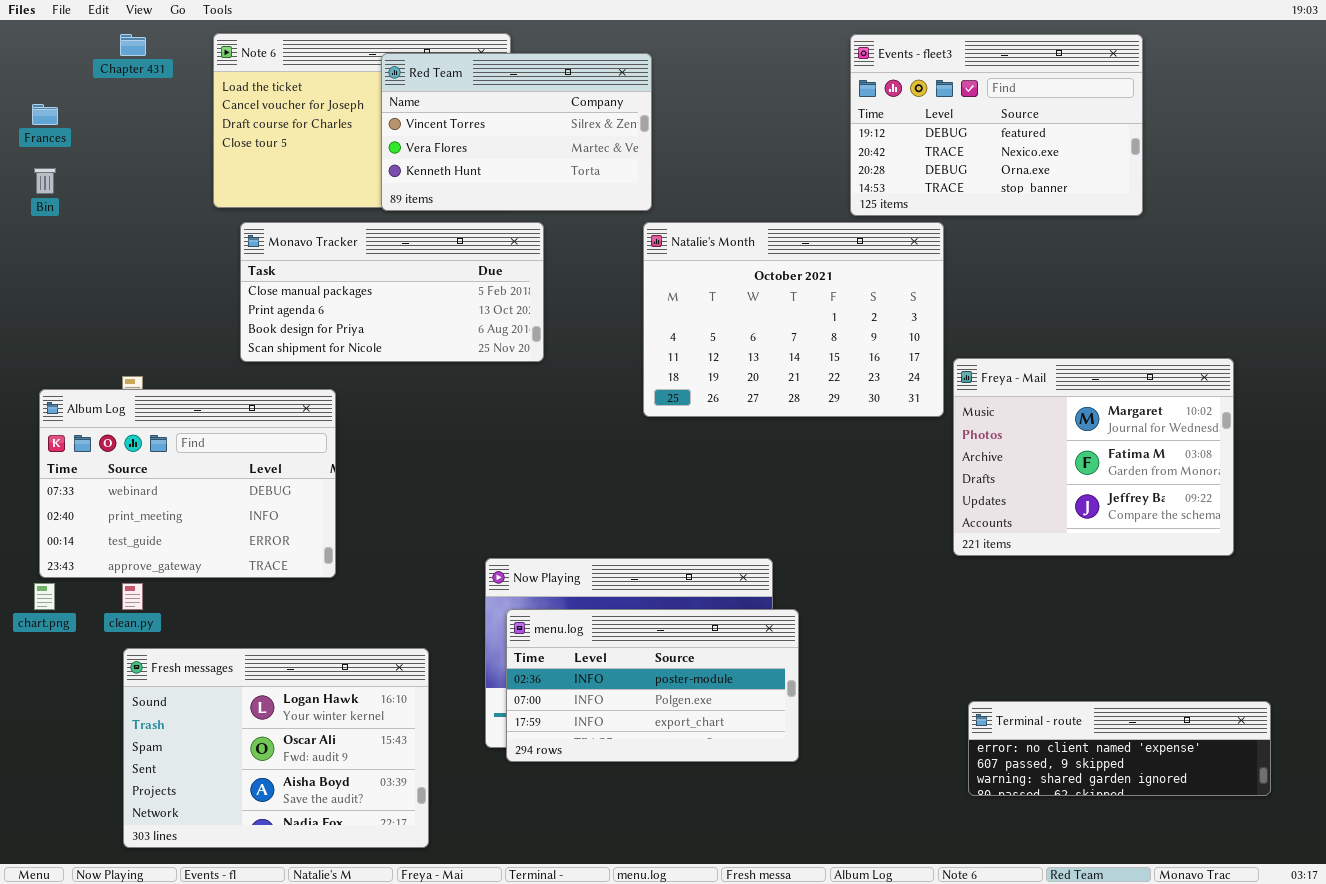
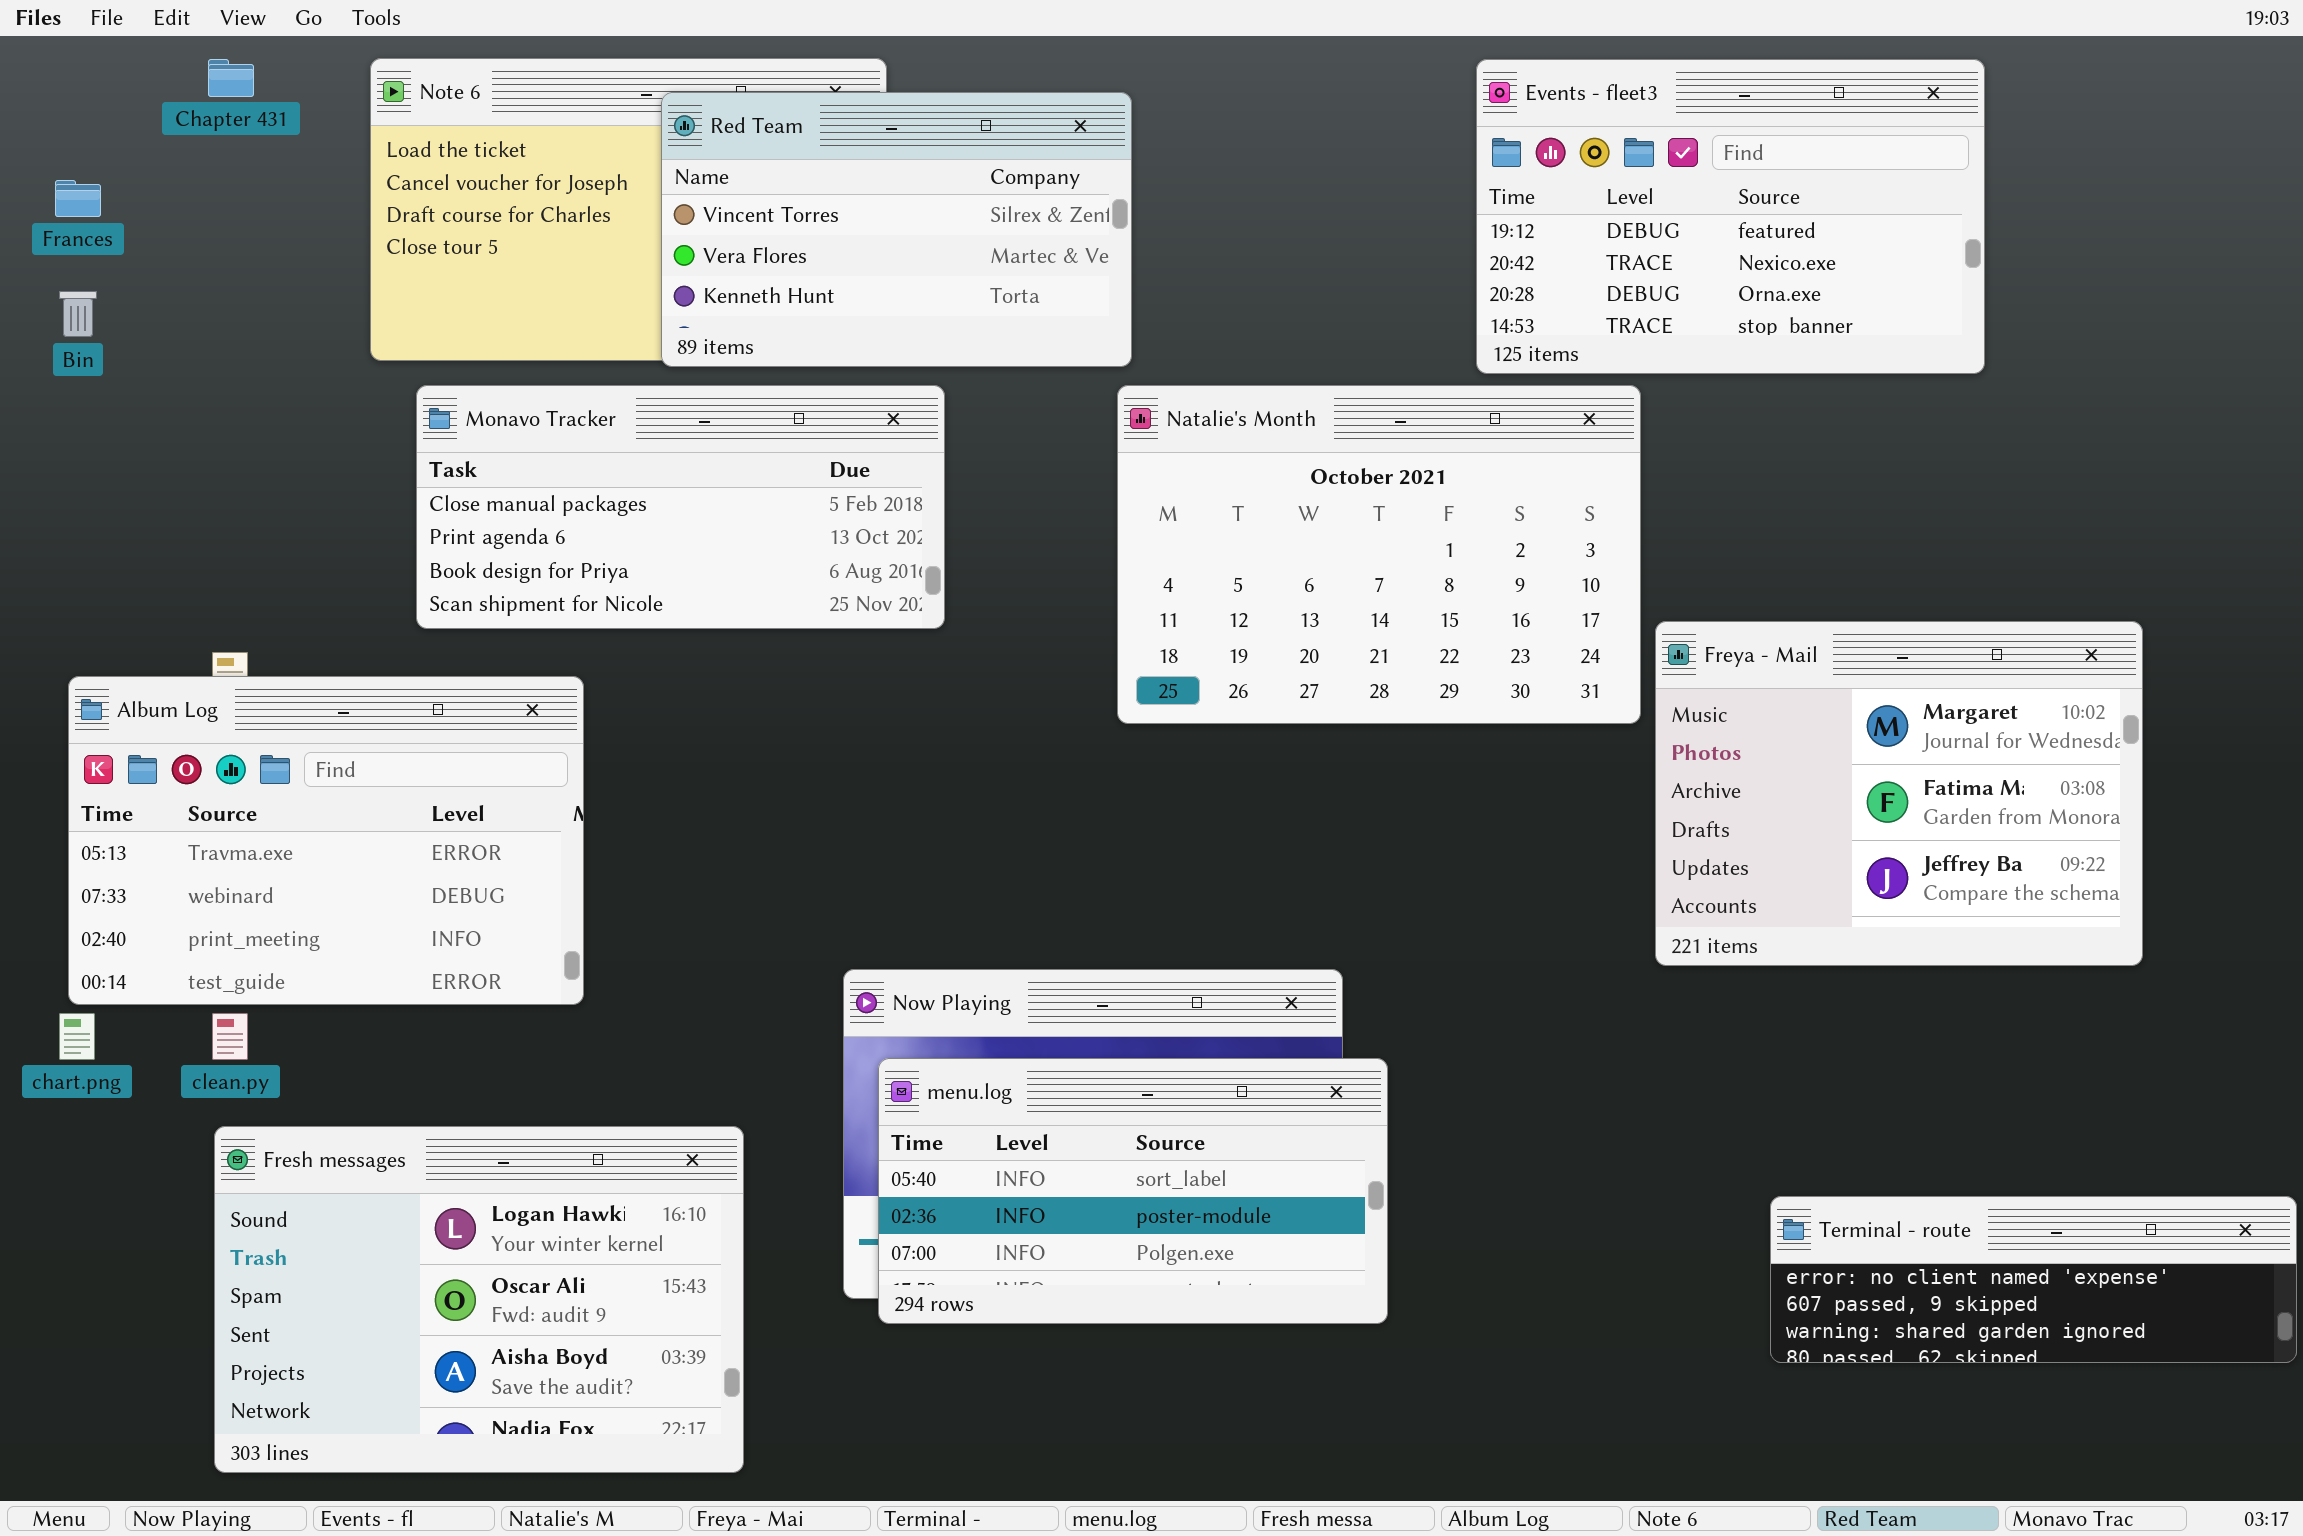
Album Log: [39,389,336,578] -> [68,676,584,1005], scrolled up 1 row
menu.log: [506,609,799,762] -> [878,1058,1388,1324], scrolled up 1 row
Terminal - route: [968,701,1271,796] -> [1770,1196,2297,1363], moved

